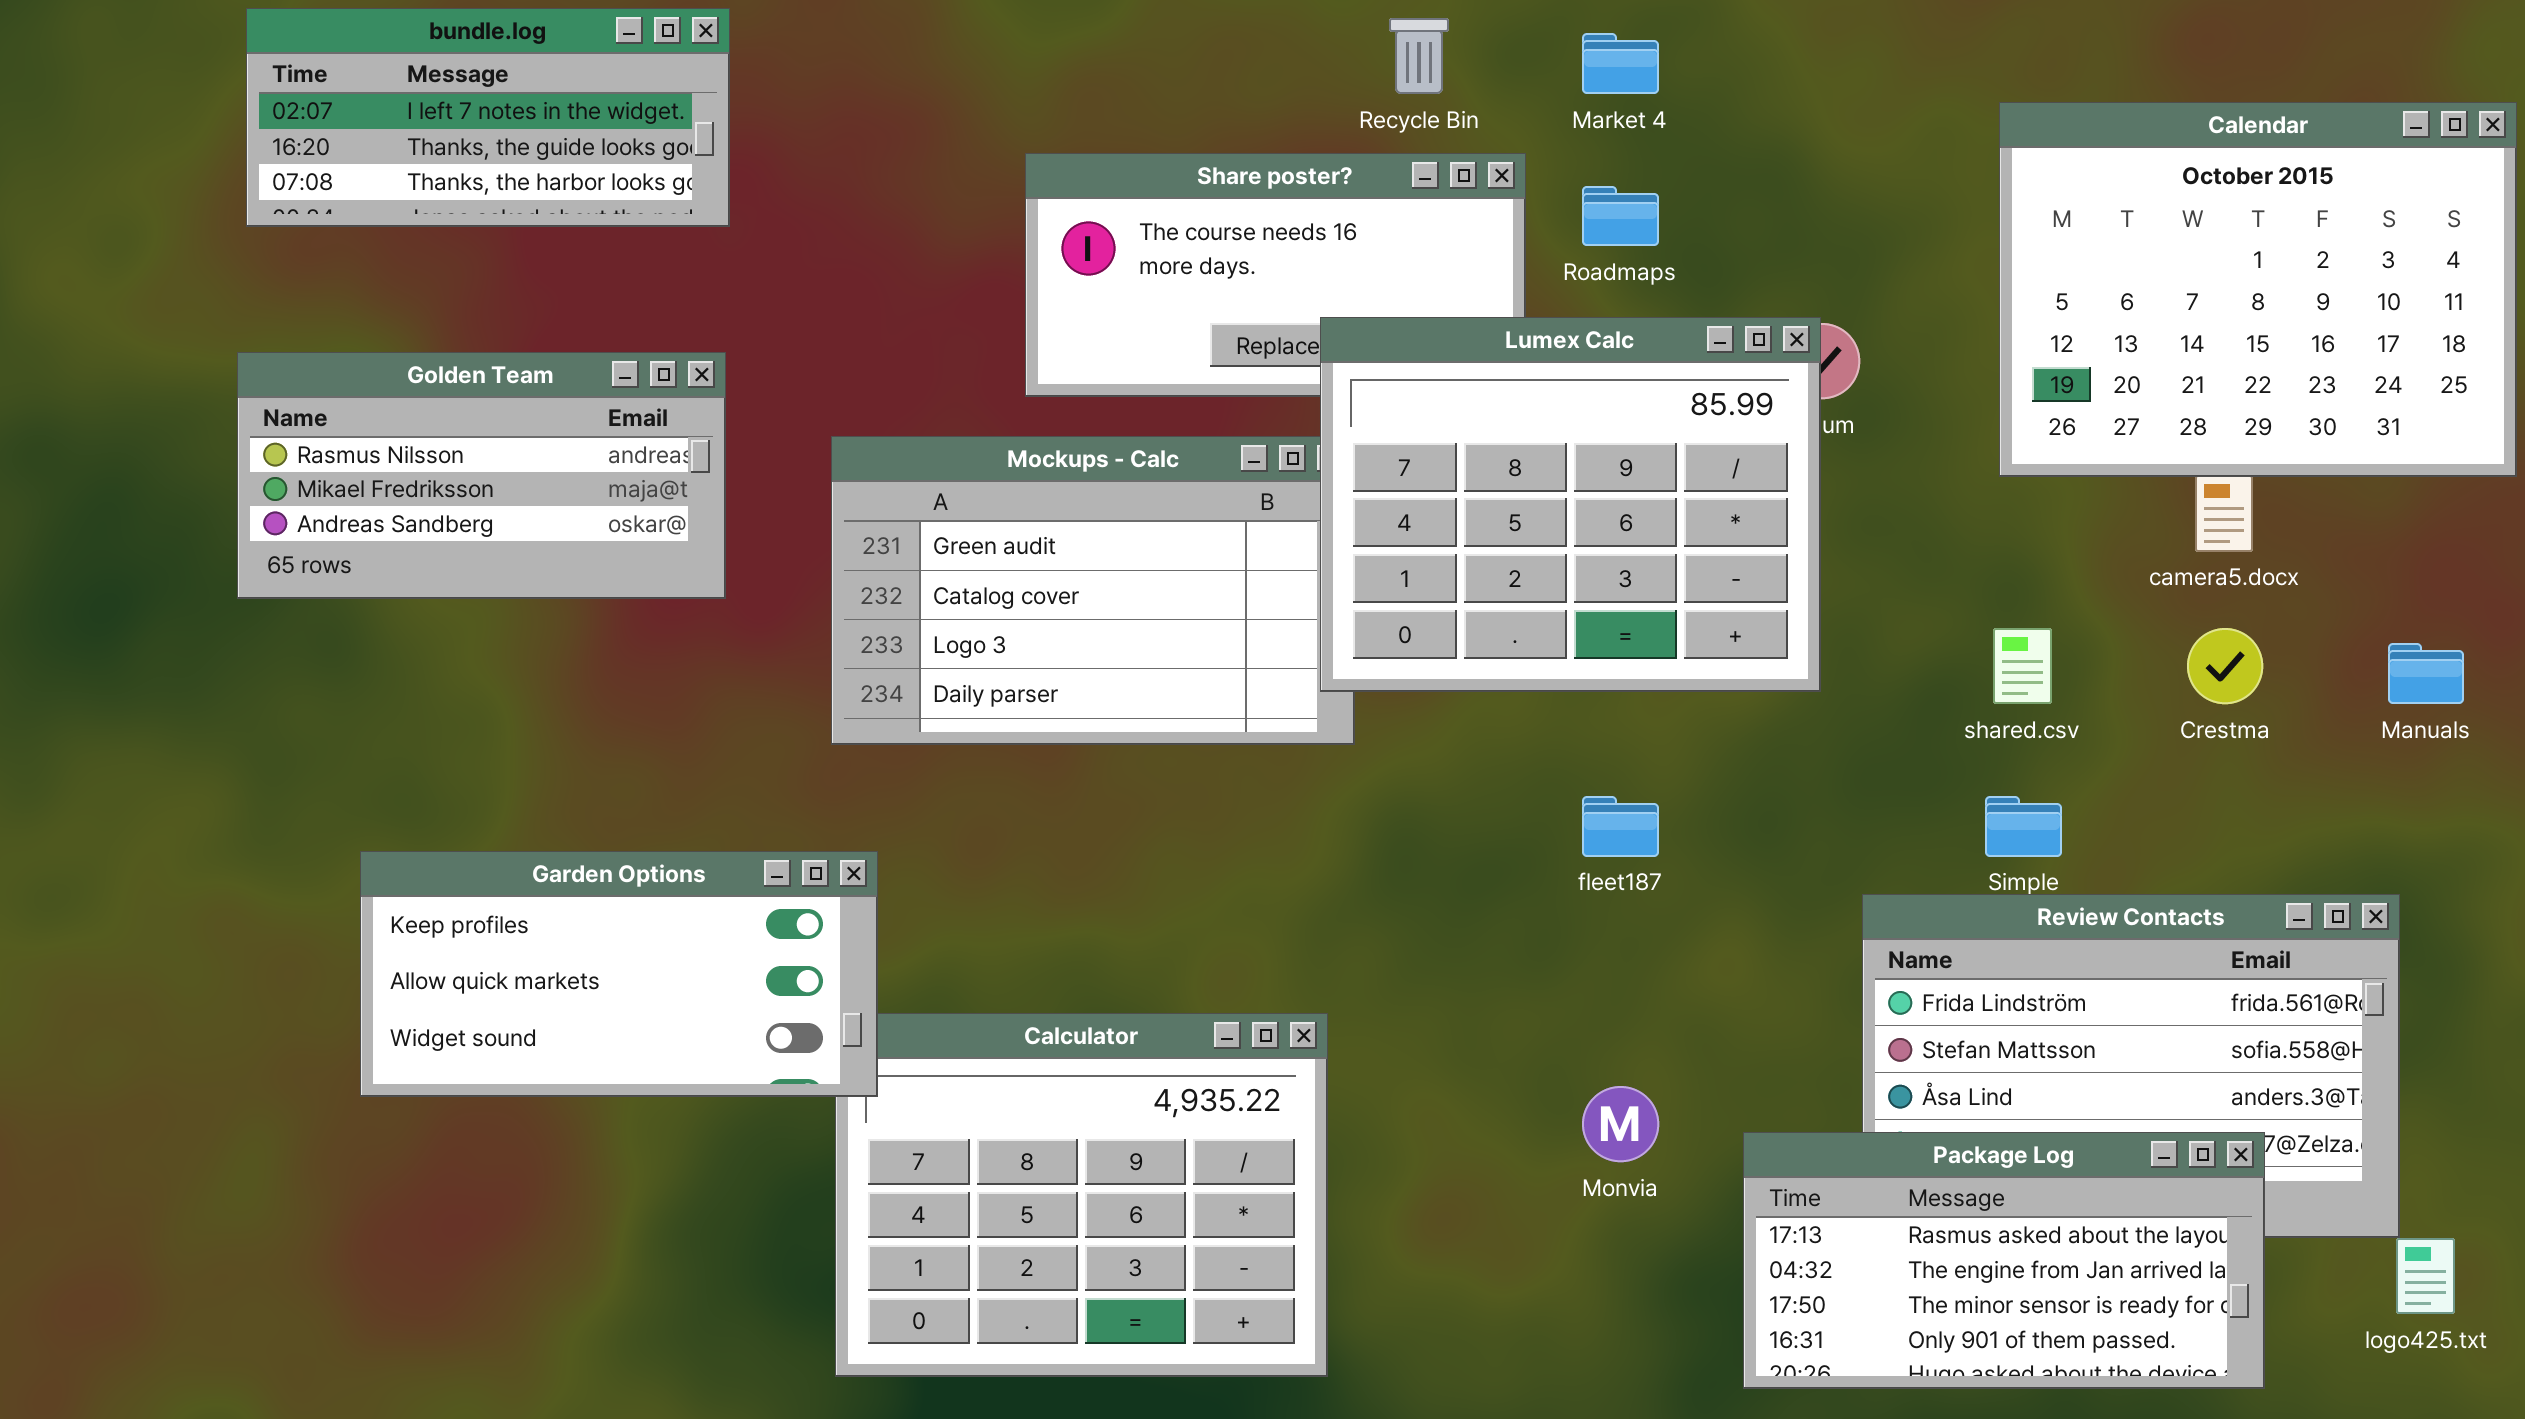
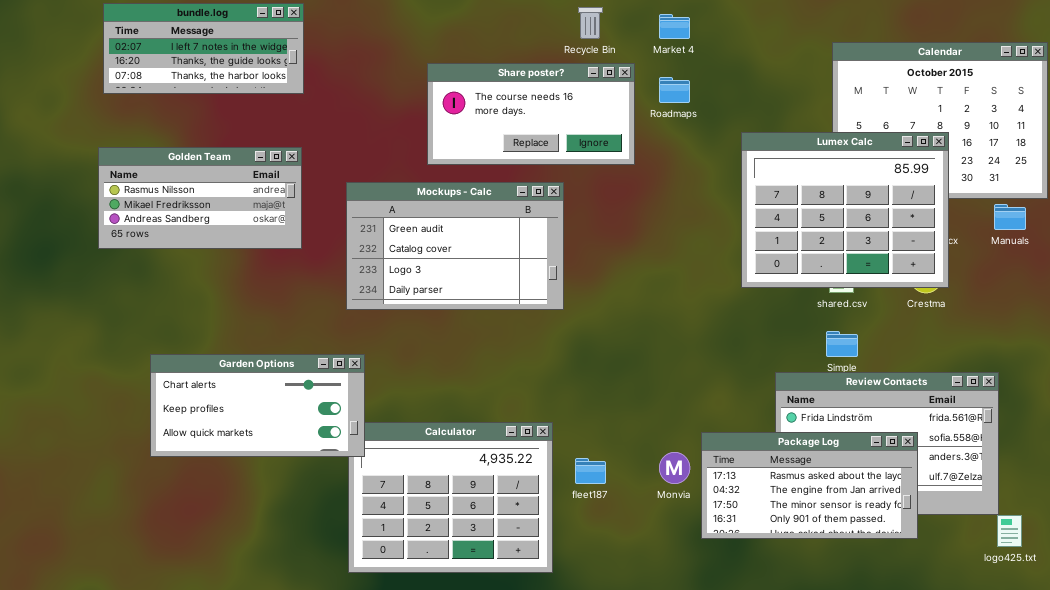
Lumex Calc: [1320,317,1821,692] -> [741,132,949,288], moved
Manuals: [2388,643,2464,704] -> [994,204,1026,230], moved
fleet187: [1582,796,1659,857] -> [575,458,606,484], moved
Garden Options: [360,851,878,1097] -> [150,354,365,457], scrolled up 1 row
Package Log: [1743,1132,2265,1389] -> [701,432,918,539], moved

